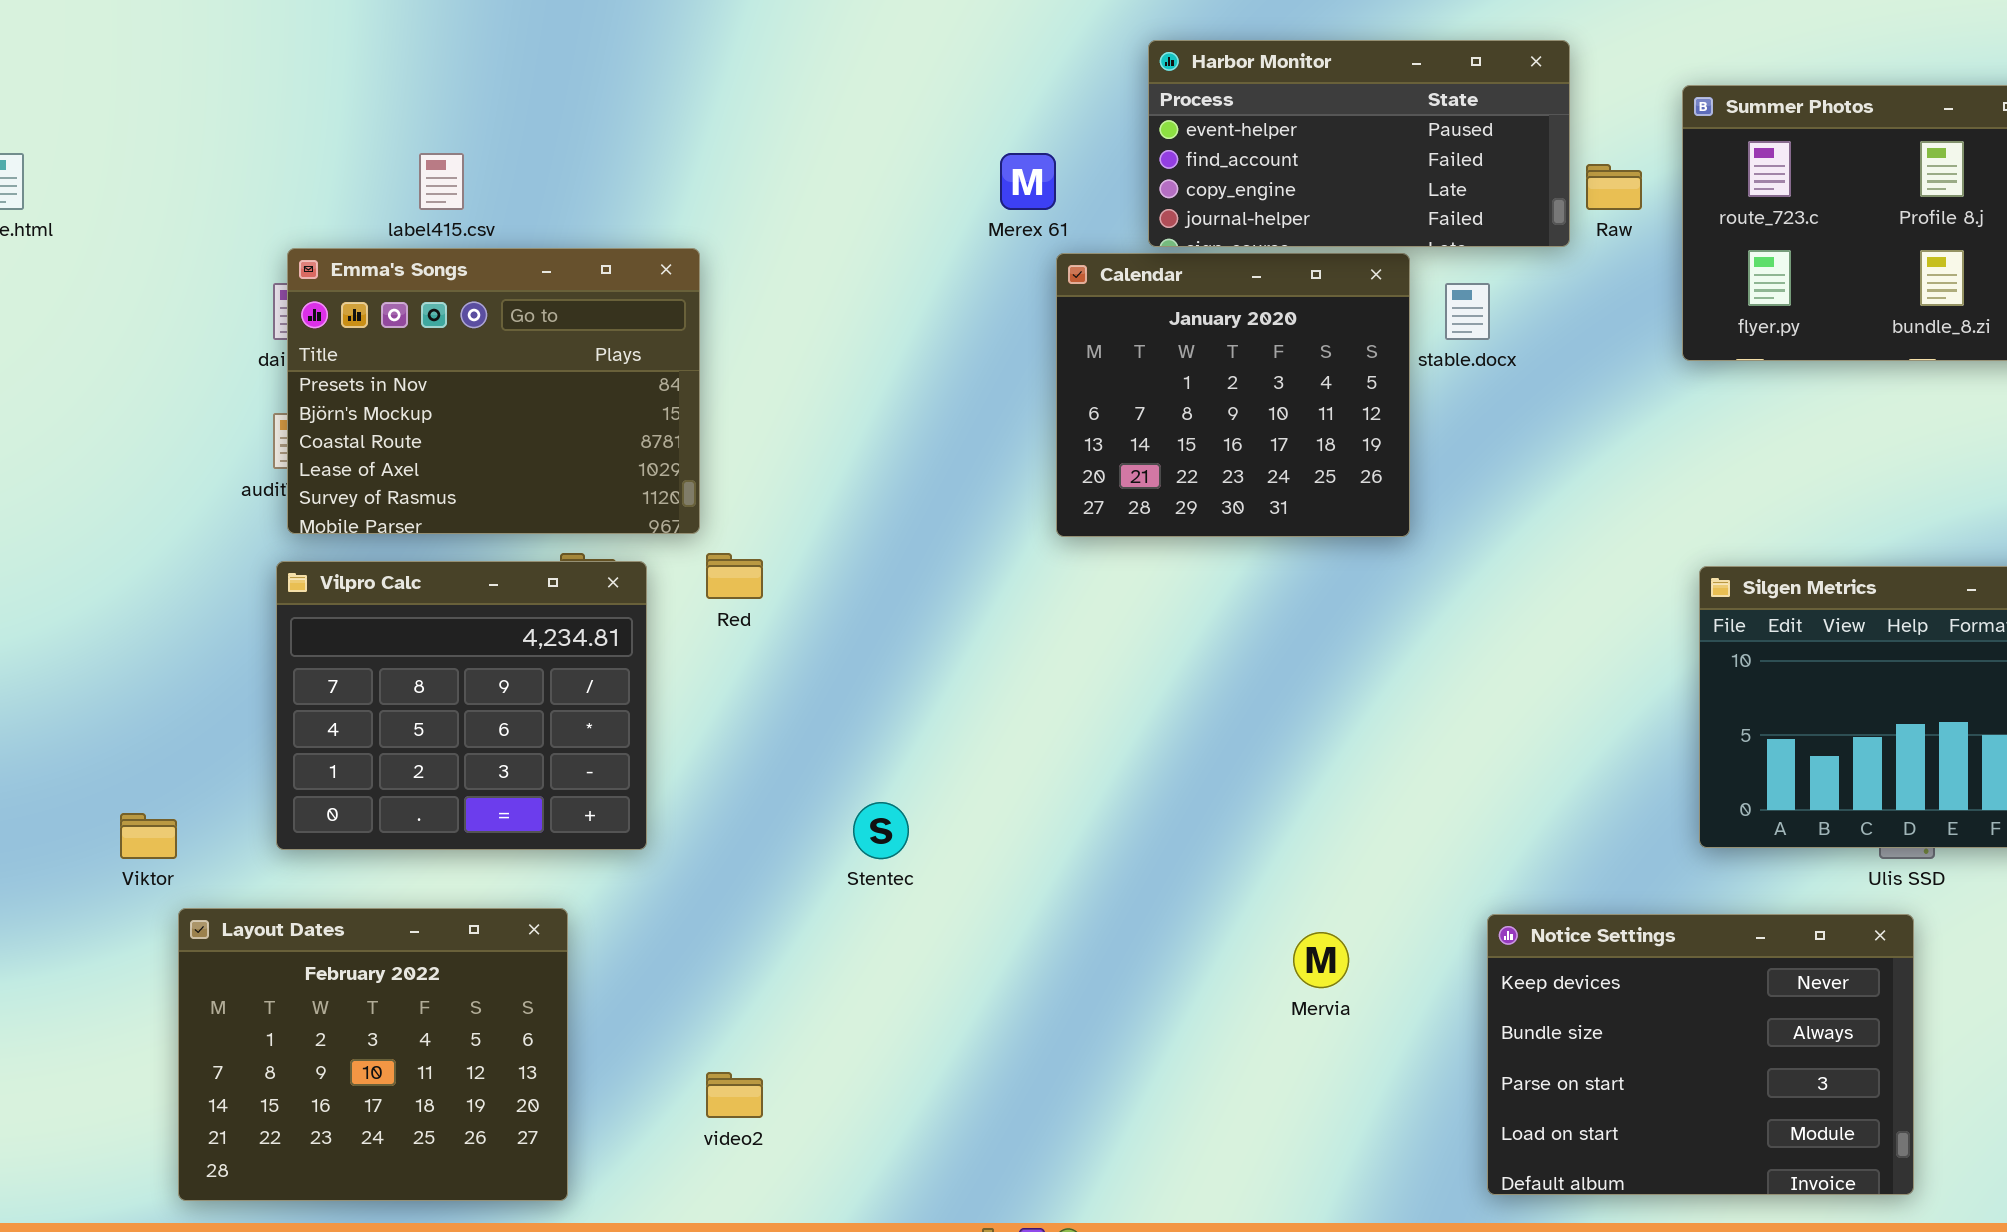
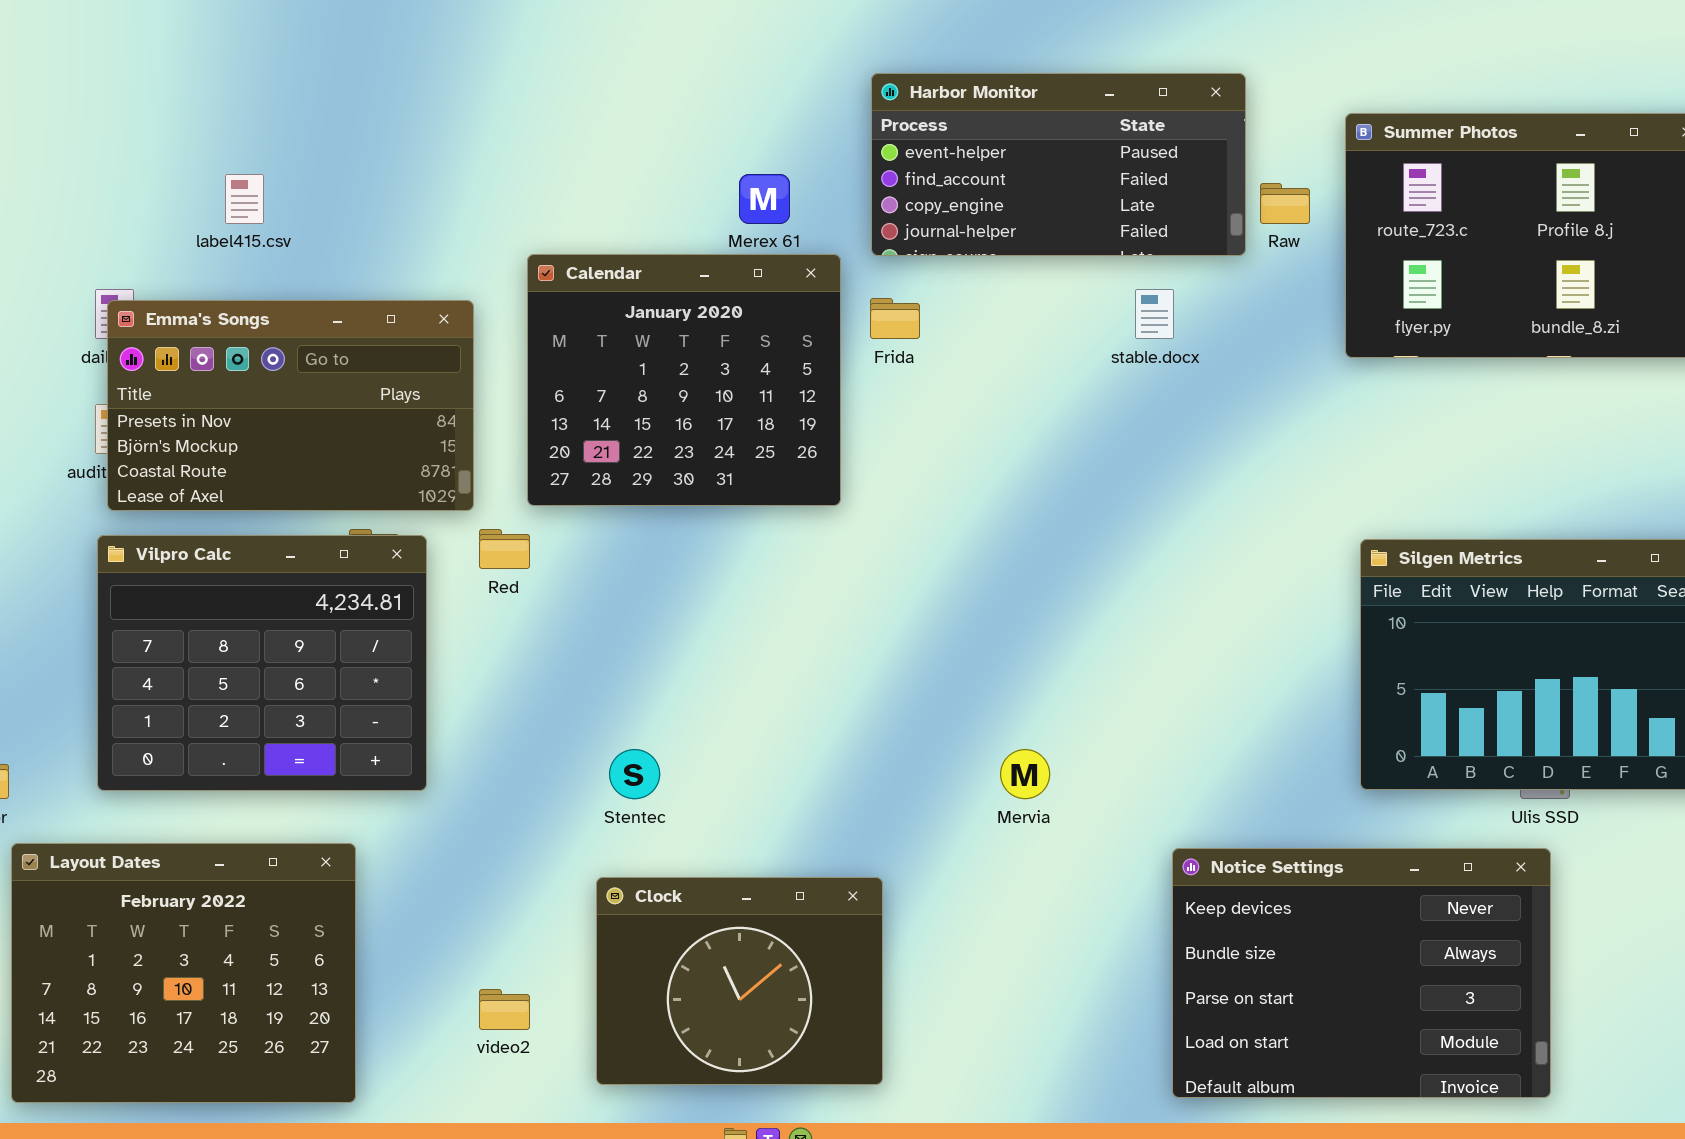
Emma's Songs: [287,248,700,534] -> [107,300,474,511], resized
Calendar: [1056,253,1410,537] -> [527,254,841,506], moved
Mervia: [1293,932,1349,988] -> [1000,749,1050,799], moved
Clock: none -> [596,877,883,1085], opened

